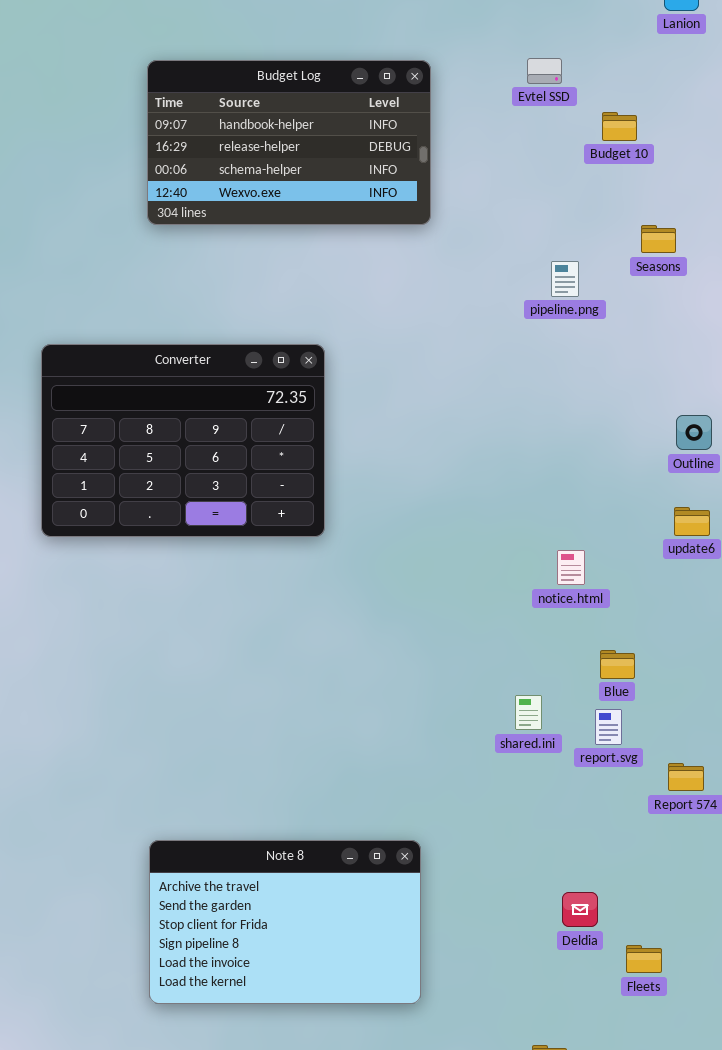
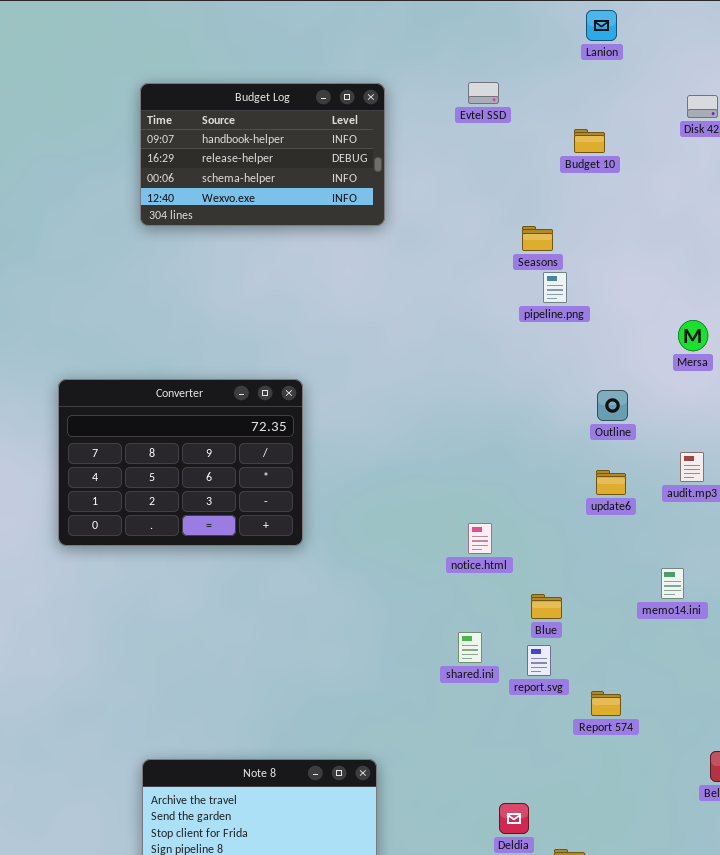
Budget 10: [602,112,637,141] -> [574,129,605,153], moved
Seasons: [641,225,676,253] -> [522,226,553,251], moved
pipeline.png: [551,261,579,297] -> [543,272,567,303], moved
Converter: [41,344,325,537] -> [58,379,303,546], moved
notice.html: [557,550,585,585] -> [468,523,492,554], moved

